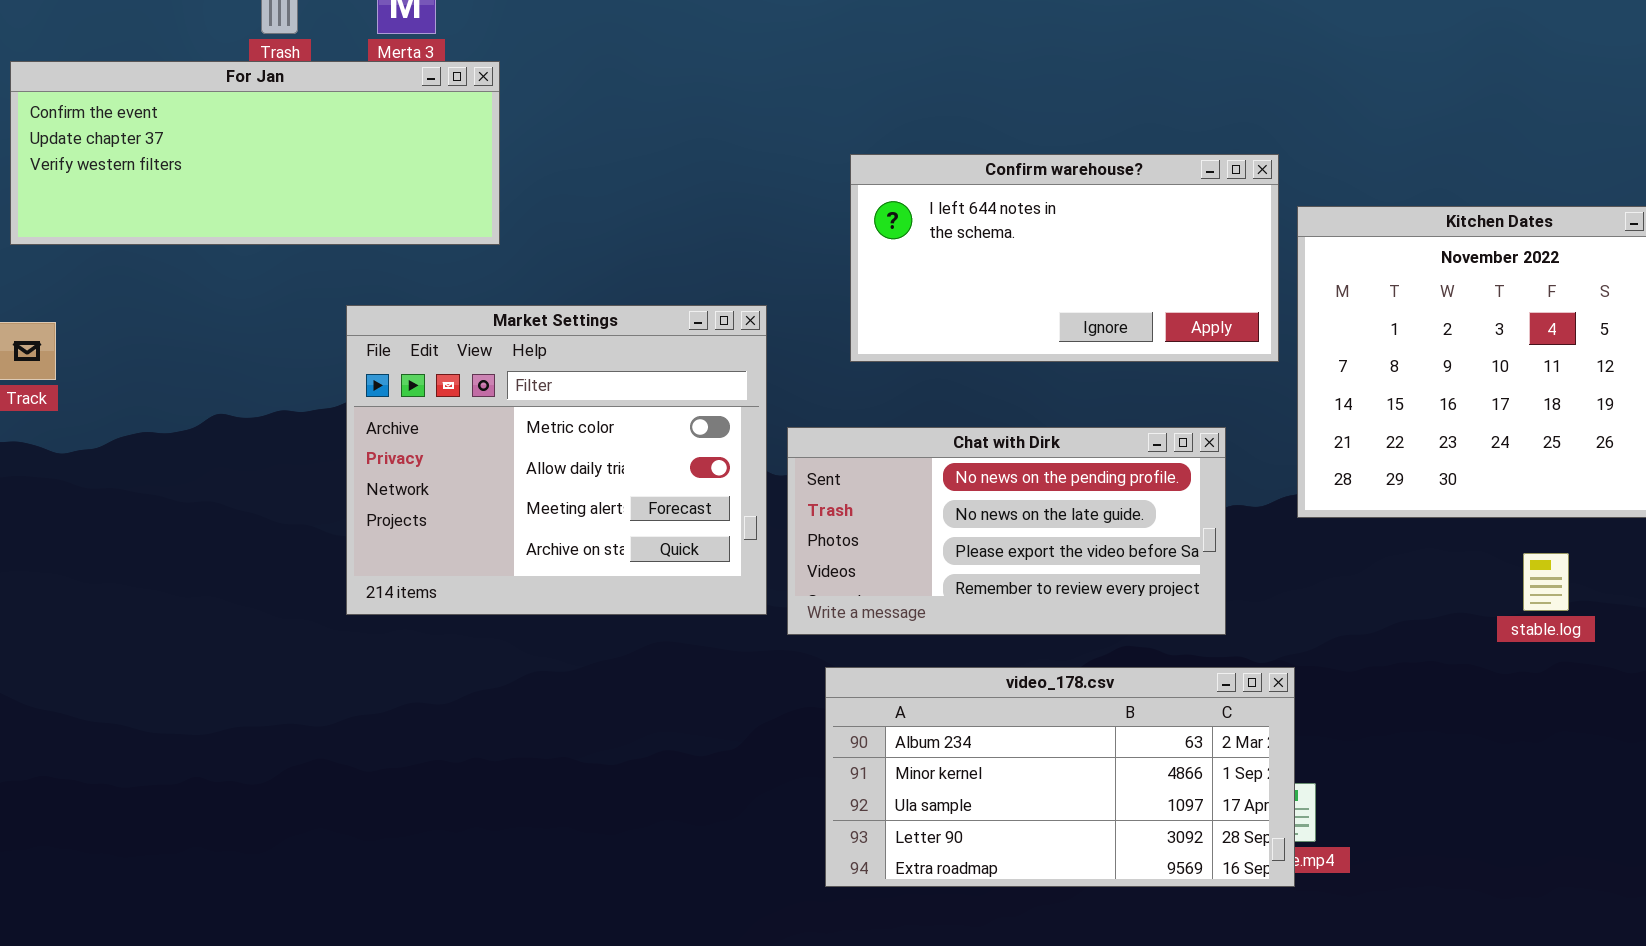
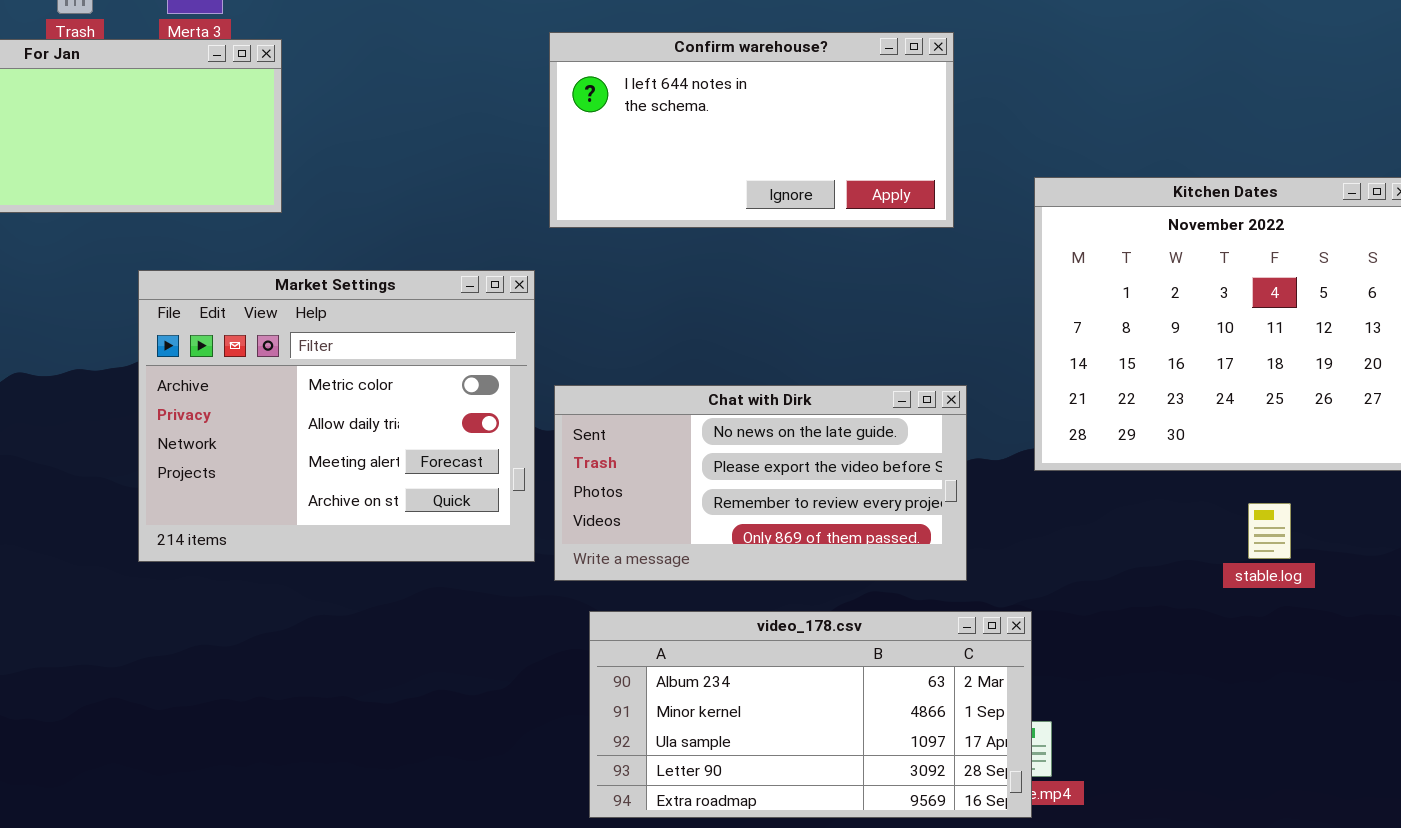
Confirm warehouse?: [850,154,1279,362] -> [549,32,954,228], moved
Chat with Dirk: [787,427,1226,635] -> [554,385,967,581], scrolled down 1 row

